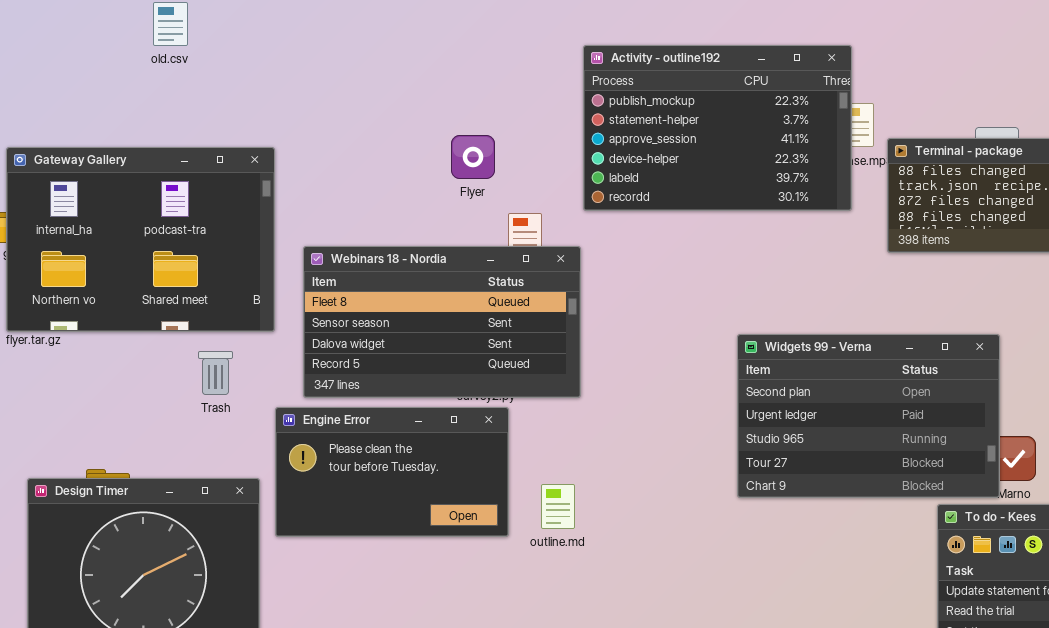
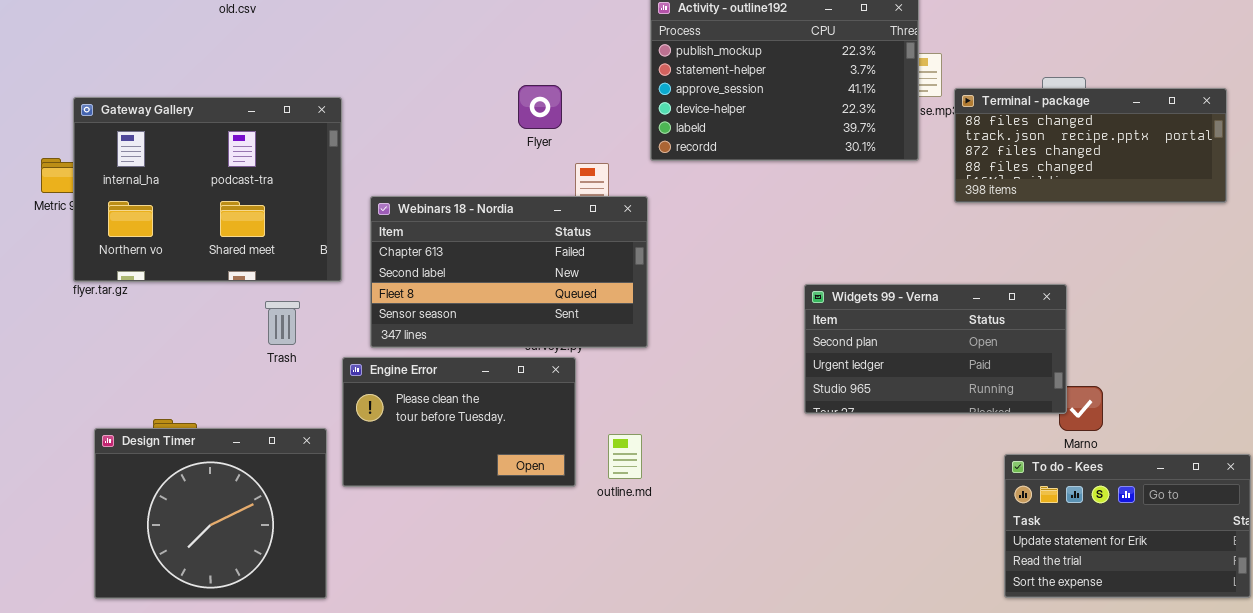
Webinars 18 - Nordia: [303,246,581,398] -> [370,196,648,348], scrolled up 2 rows
Widgets 99 - Verna: [737,334,1000,498] -> [804,284,1067,414], resized

